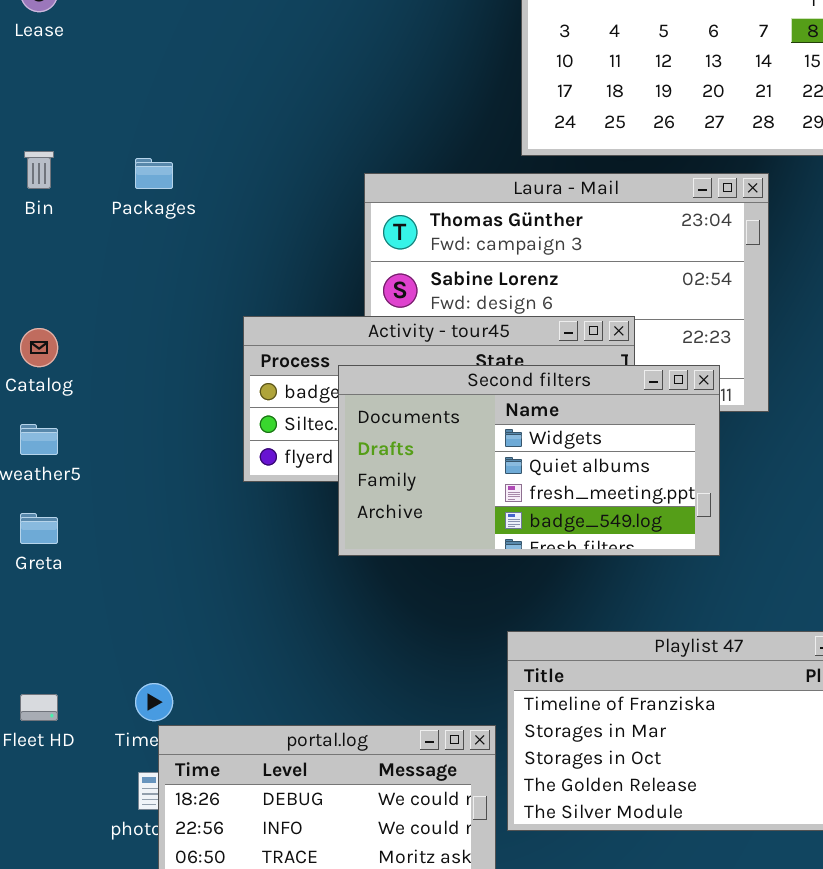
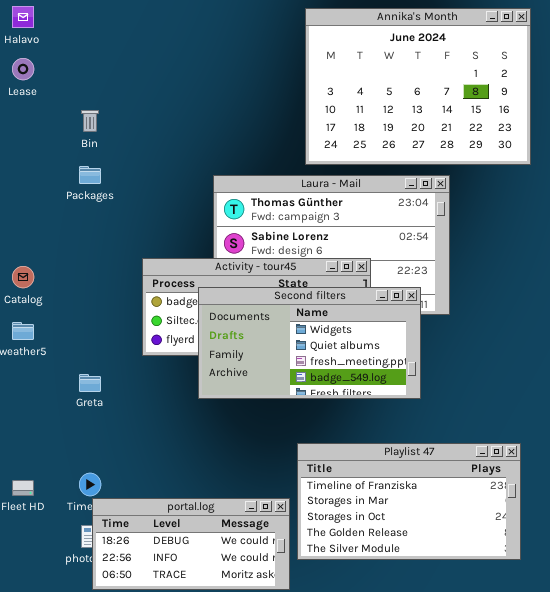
Bin: [24,151,54,189] -> [81,110,99,132], moved
Greta: [20,513,58,544] -> [79,374,101,392], moved

